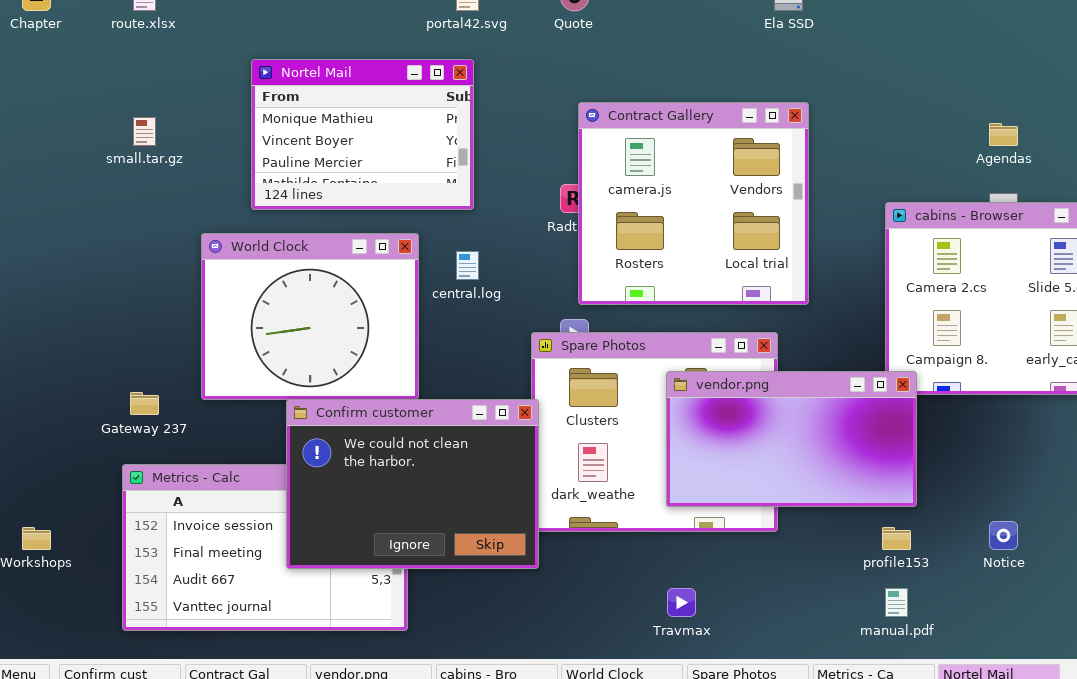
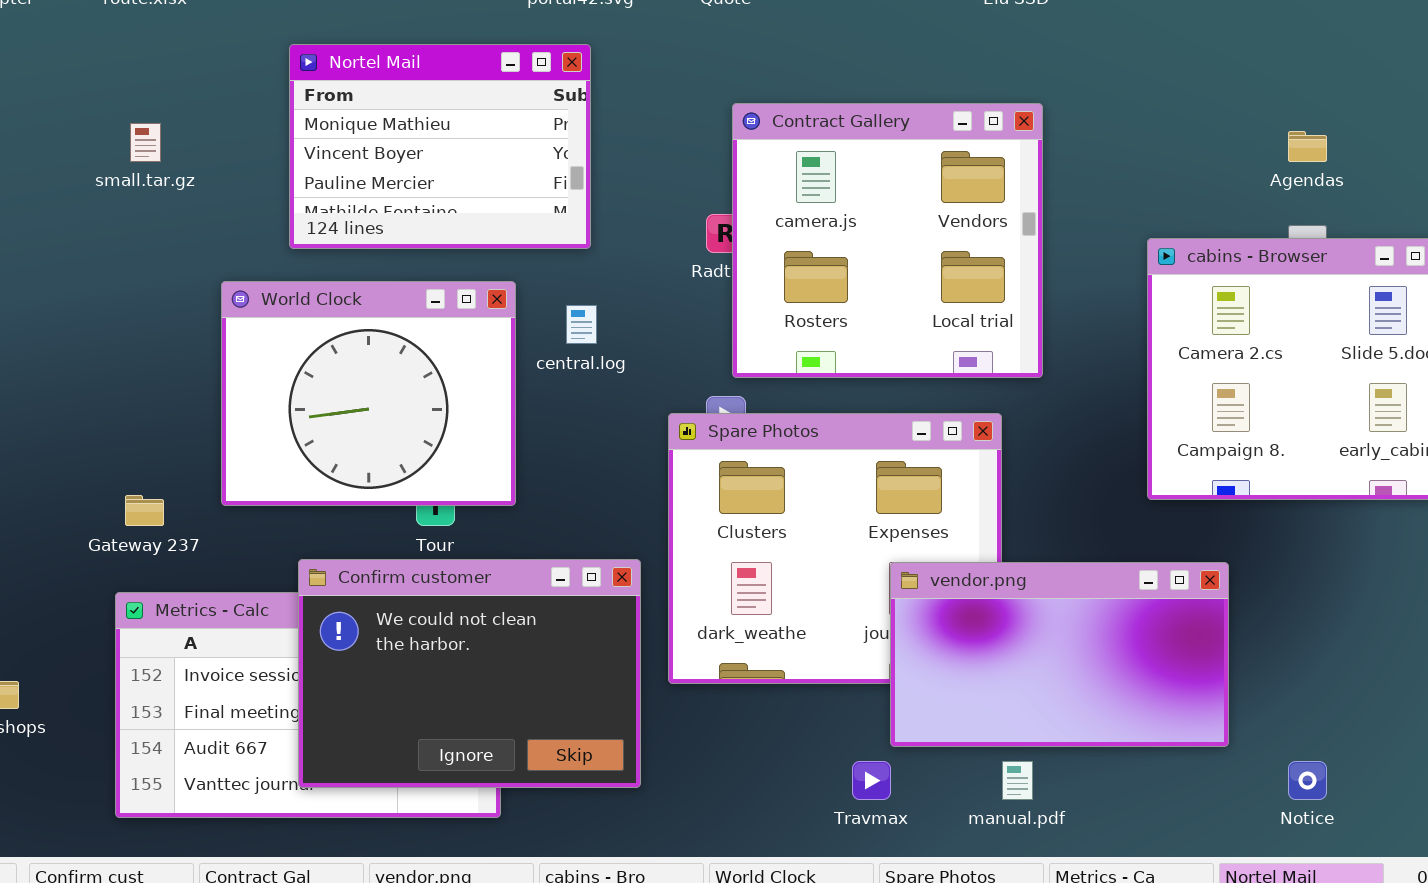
vendor.png: [666,371,917,507] -> [890,562,1229,747], moved
Confirm customer: [286,399,539,569] -> [298,559,641,788], moved
Notice: [989,521,1018,550] -> [1288,761,1327,800], moved
manual.pdf: [885,588,908,617] -> [1002,761,1033,800], moved

